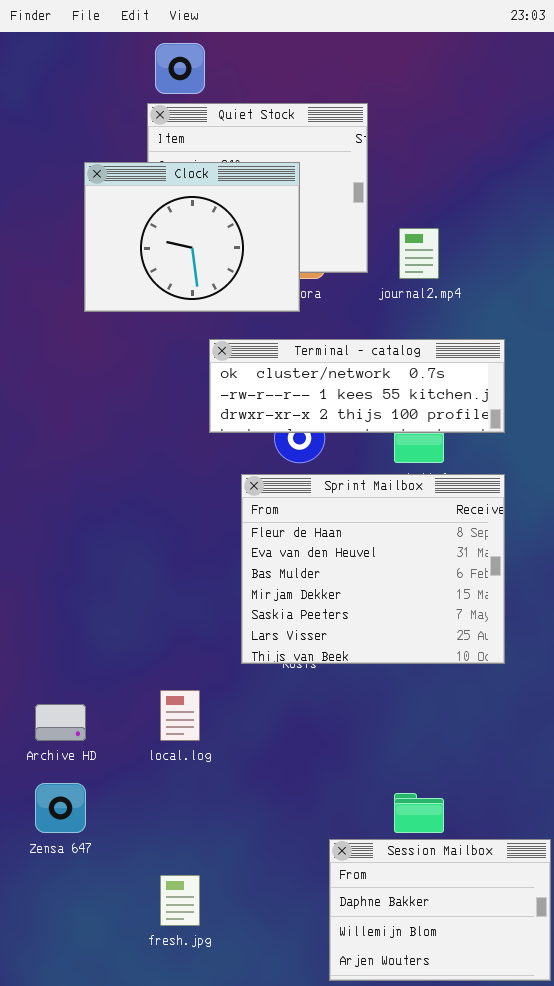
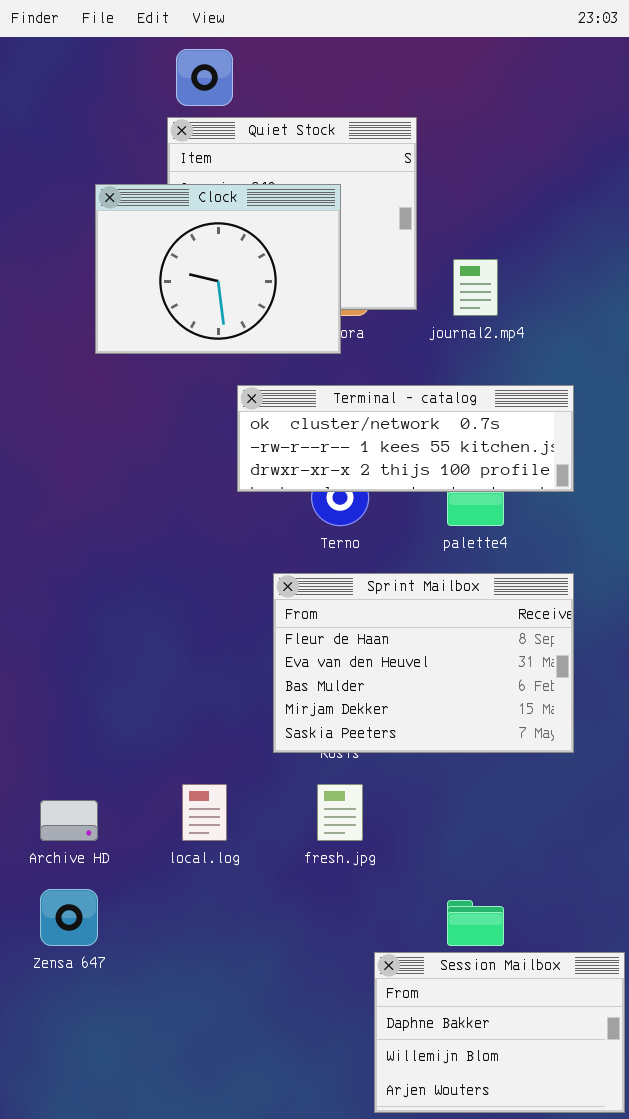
Sprint Mailbox: [241,474,505,664] -> [273,573,574,753], resized
fresh.jpg: [160,875,200,926] -> [317,784,363,841], moved

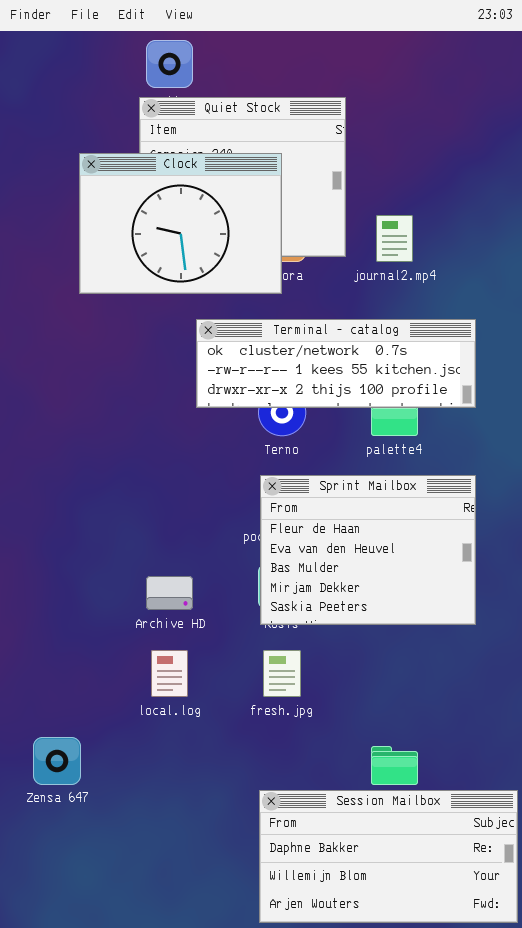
Sprint Mailbox: [273,573,574,753] -> [260,475,476,625], resized
Archive HD: [40,800,98,841] -> [146,576,193,610], moved
Session Mailbox: [374,952,625,1113] -> [259,790,518,923], resized

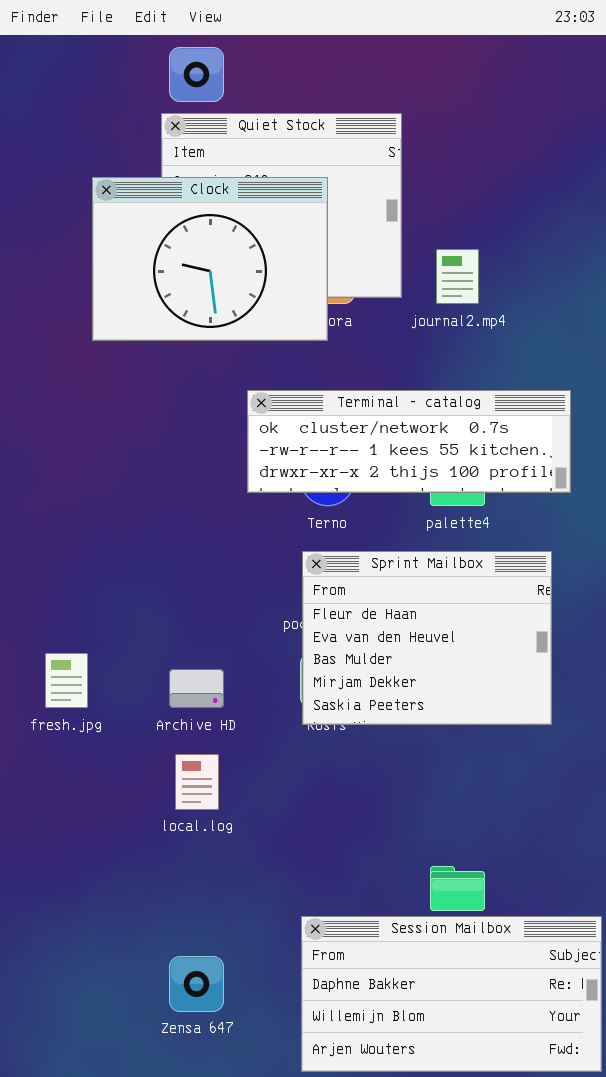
Terminal - catalog: [196,319,476,408] -> [247,390,571,493], moved
fresh.jpg: [263,650,301,697] -> [45,653,88,708], moved
Zensa 647: [33,737,81,785] -> [169,956,224,1012], moved

